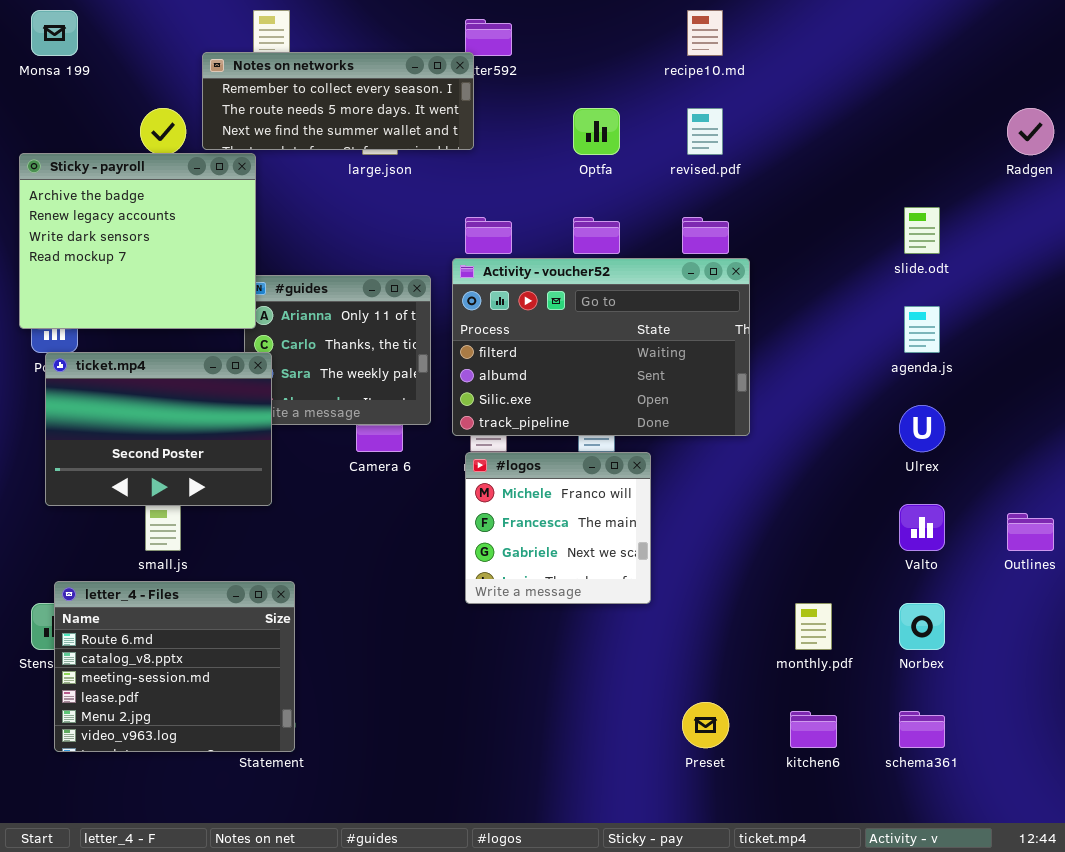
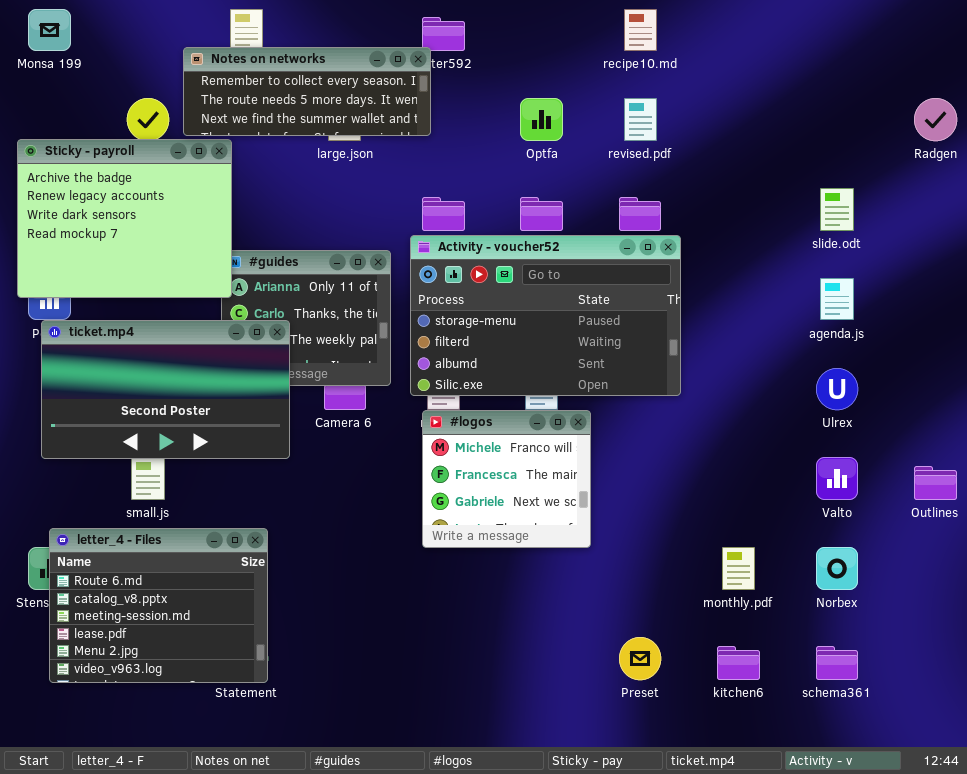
Activity - voucher52: [452,258,750,436] -> [410,235,681,396], scrolled up 1 row
ticket.mp4: [45,352,272,506] -> [41,320,290,459], resized

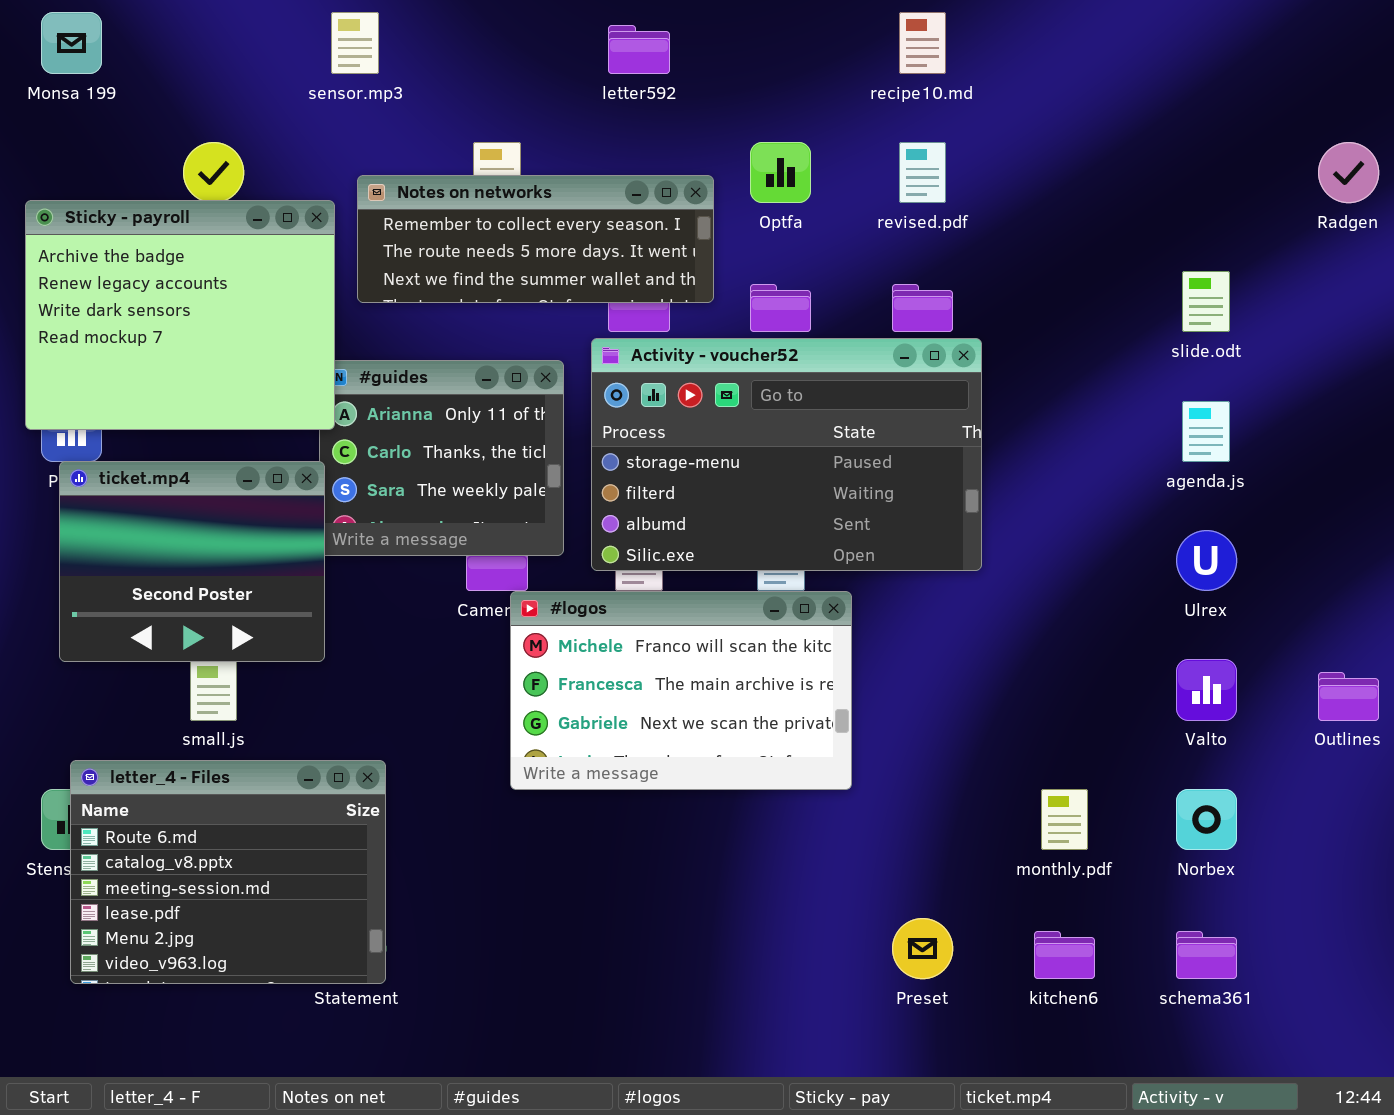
Notes on networks: [183,47,431,136] -> [357,175,714,303], moved
ticket.mp4: [41,320,290,459] -> [59,461,325,662], resized
#logos: [422,410,591,548] -> [510,591,852,790], resized

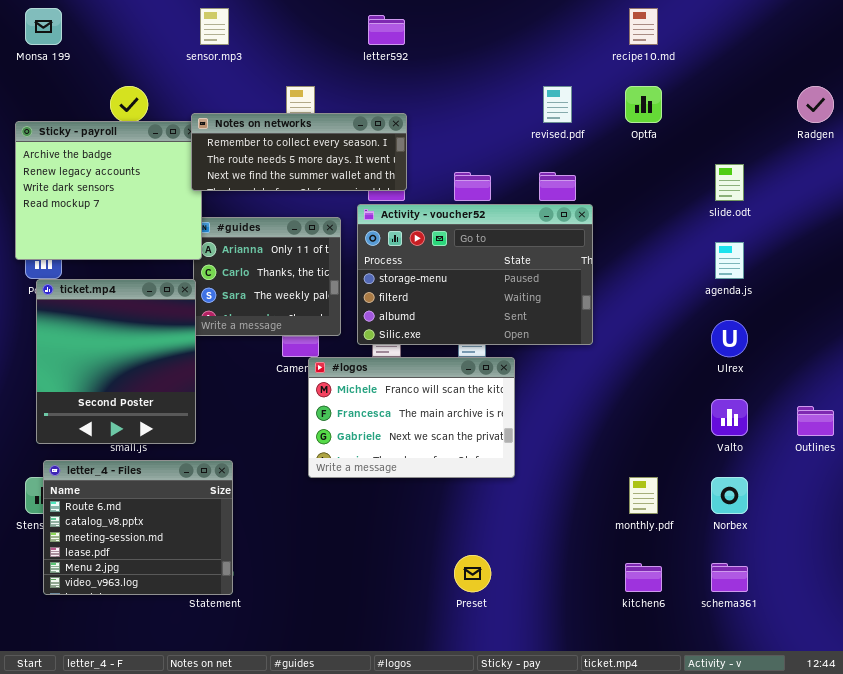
recipe10.md: [899,12,946,74] -> [629,8,658,45], moved
Optfa: [750,142,811,203] -> [625,86,662,123], moved
Notes on networks: [357,175,714,303] -> [191,113,407,191], moved
ticket.mp4: [59,461,325,662] -> [36,279,196,444], resized
Preset: [892,918,953,979] -> [454,555,491,592], moved

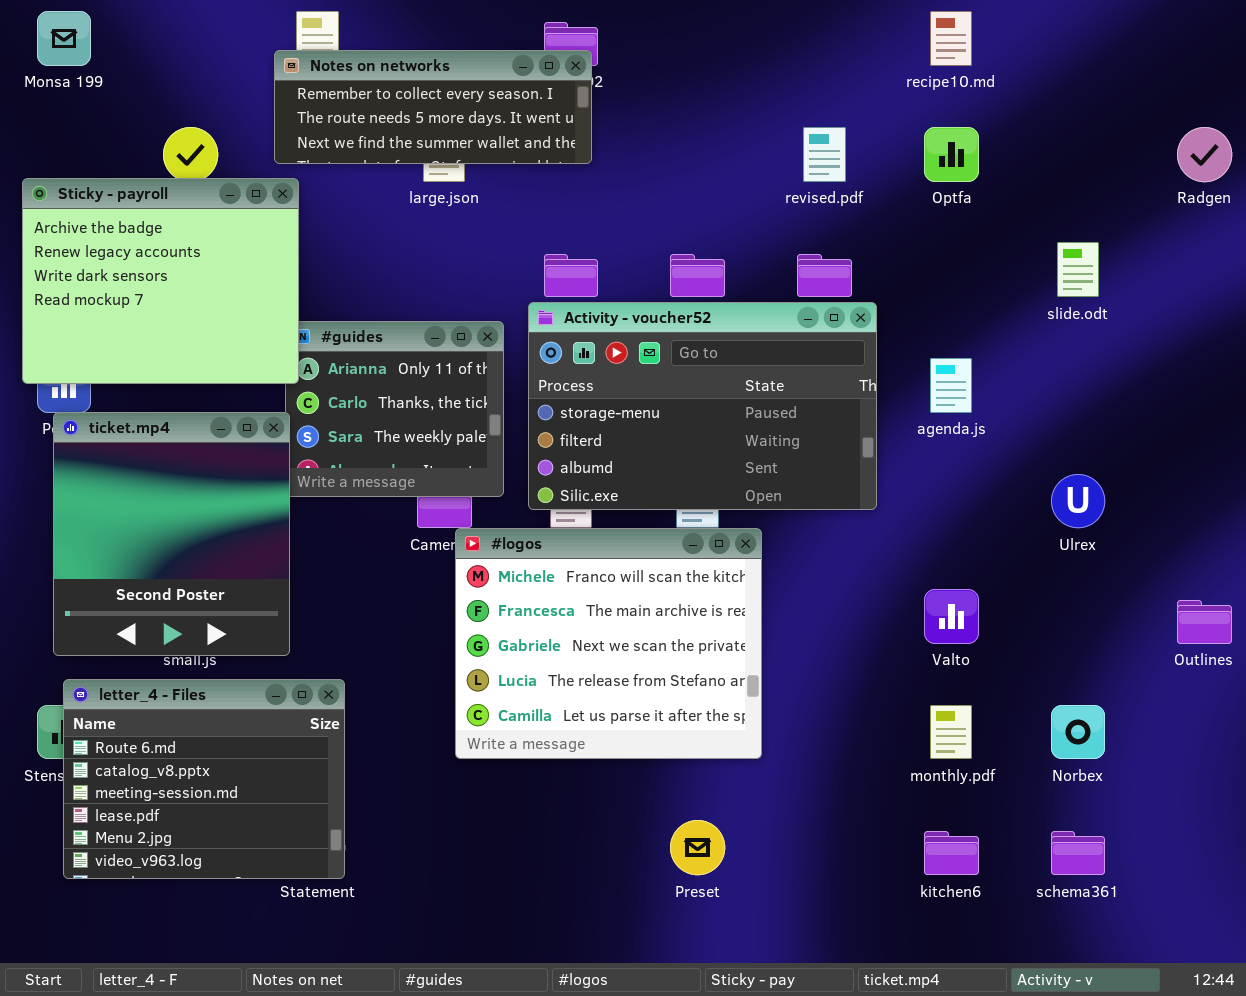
Notes on networks: [191,113,407,191] -> [274,50,592,164], moved
agenda.js: [715,242,744,279] -> [930,358,972,413], moved
#logos: [308,357,515,478] -> [455,528,762,759], resized
Valto: [711,399,748,436] -> [924,589,979,644], moved

